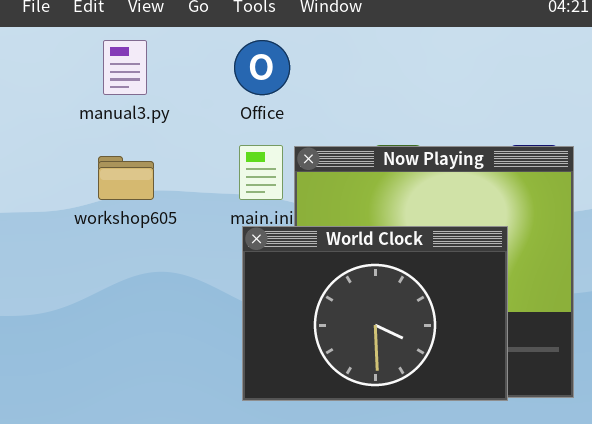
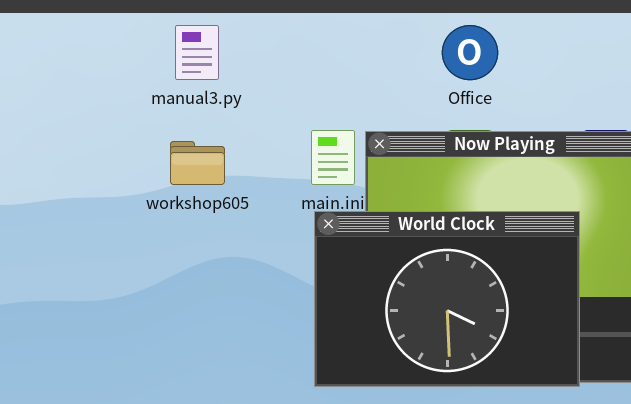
Office: [234,40,290,95] -> [442,25,498,80], moved

